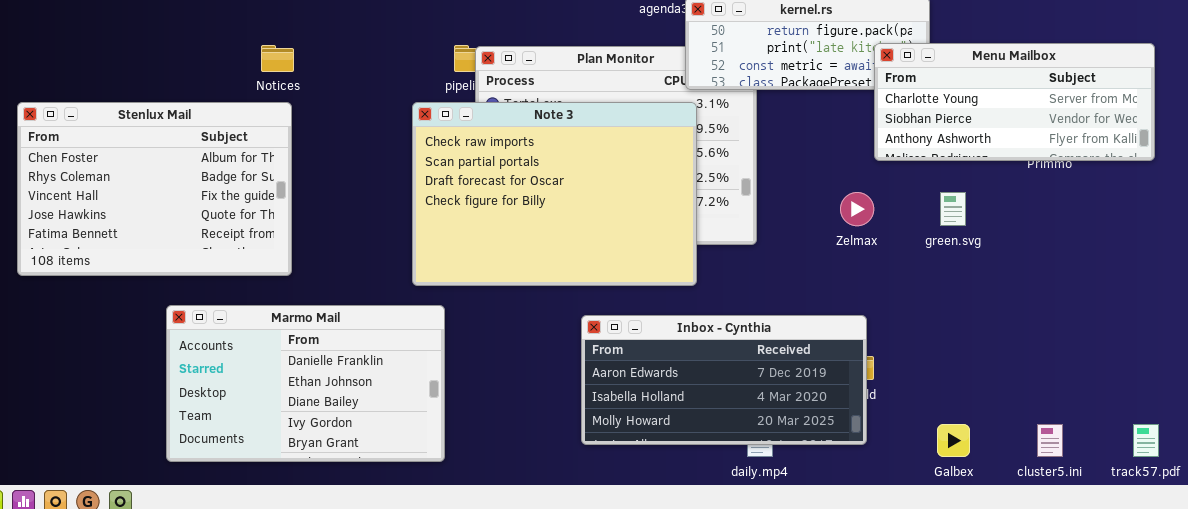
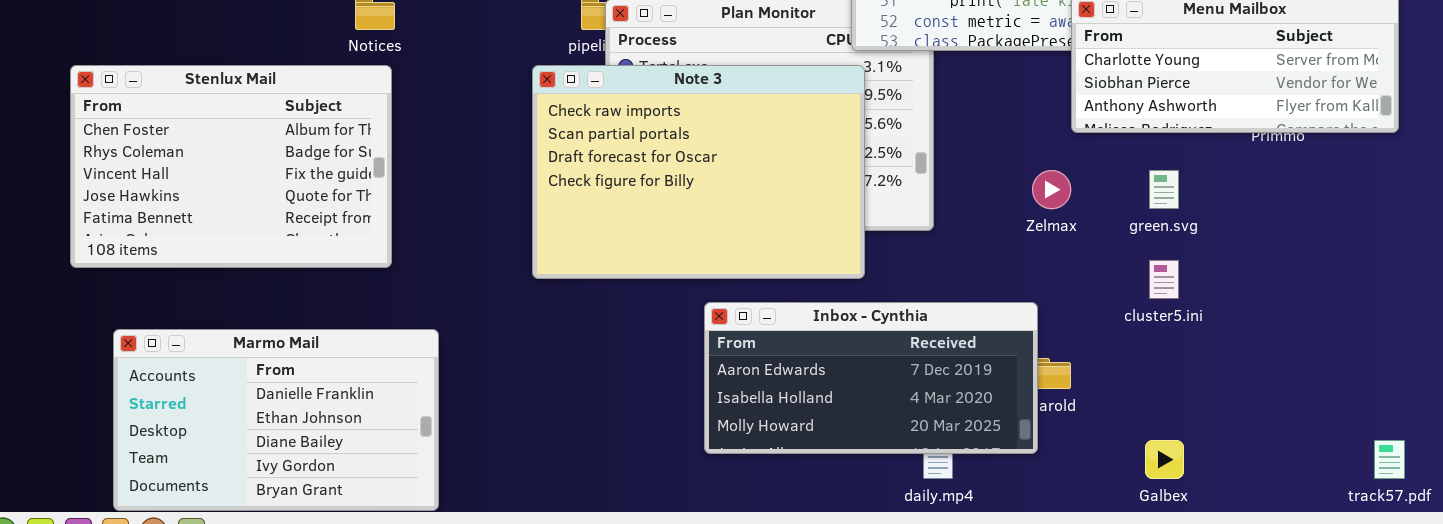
Marmo Mail: [166,305,445,462] -> [113,329,439,511], moved
Inbox - Cynthia: [581,315,867,445] -> [704,302,1038,454], moved
cluster5.ini: [1037,424,1063,457] -> [1149,260,1179,299], moved

